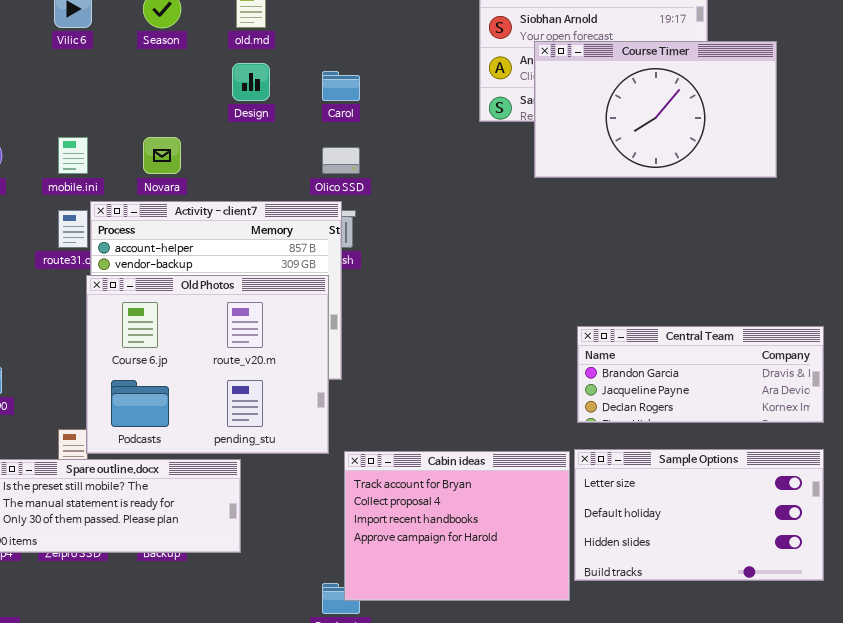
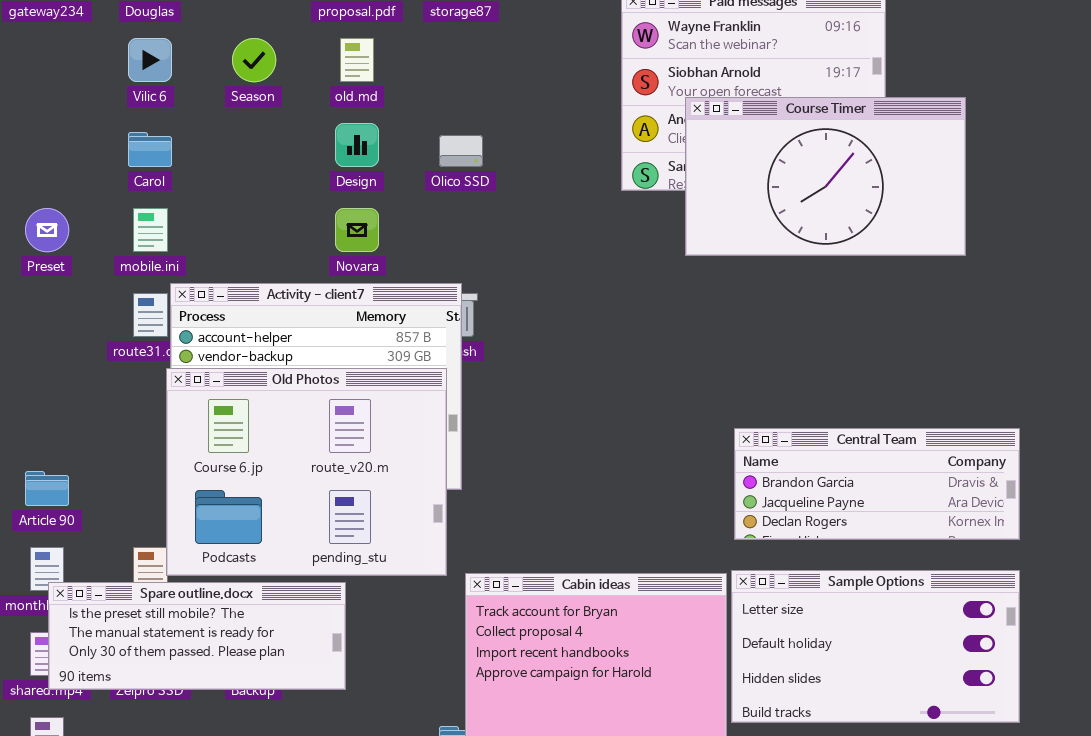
Carol: [322,71,360,101] -> [128,132,172,167], moved
Novara: [143,137,181,174] -> [335,208,379,252], moved
Olico SSD: [322,147,360,174] -> [439,135,483,167], moved

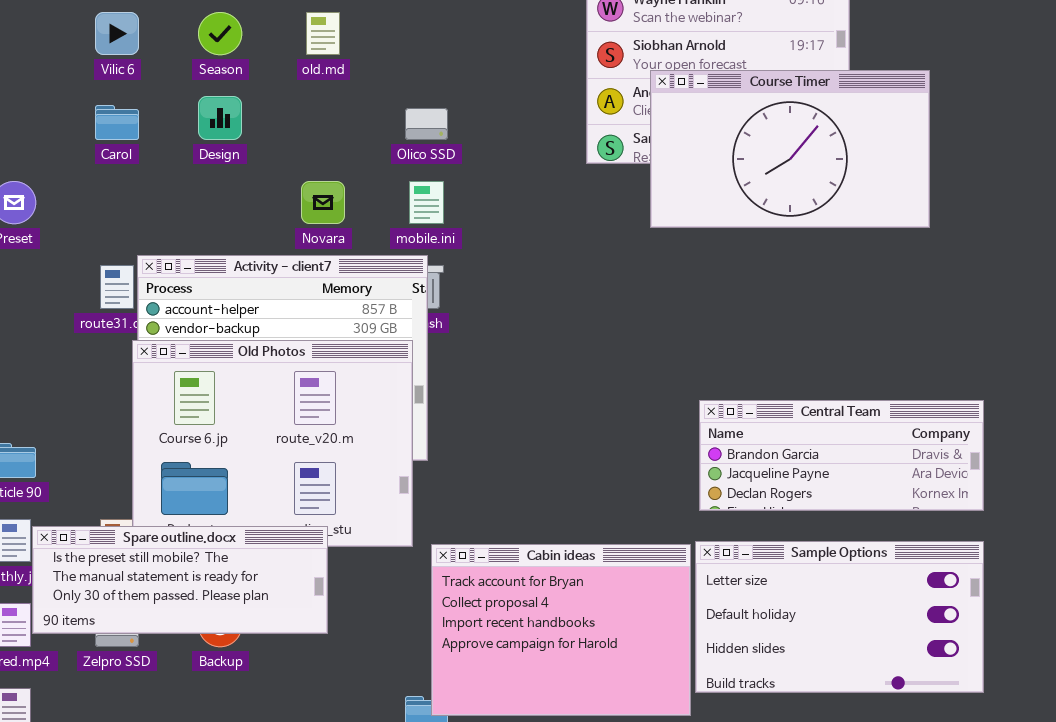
Design: [335,123,379,167] -> [198,96,242,140], moved
mobile.ini: [133,208,168,252] -> [409,181,444,224], moved
Spare outline.docx: [48,582,346,690] -> [32,526,328,634], moved

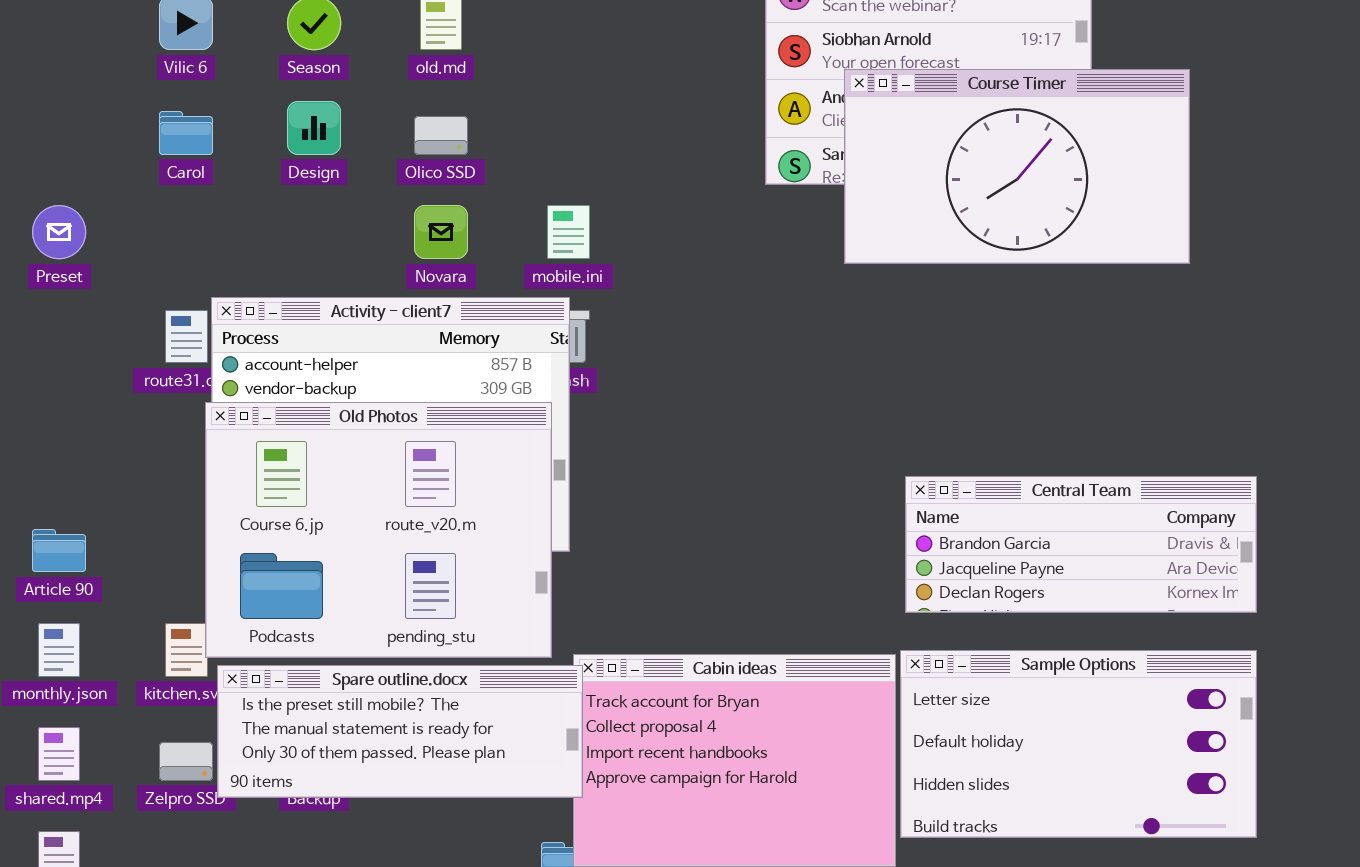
Olico SSD: [405,108,448,140] -> [414,116,468,155], moved
Spare outline.docx: [32,526,328,634] -> [217,665,583,798], moved

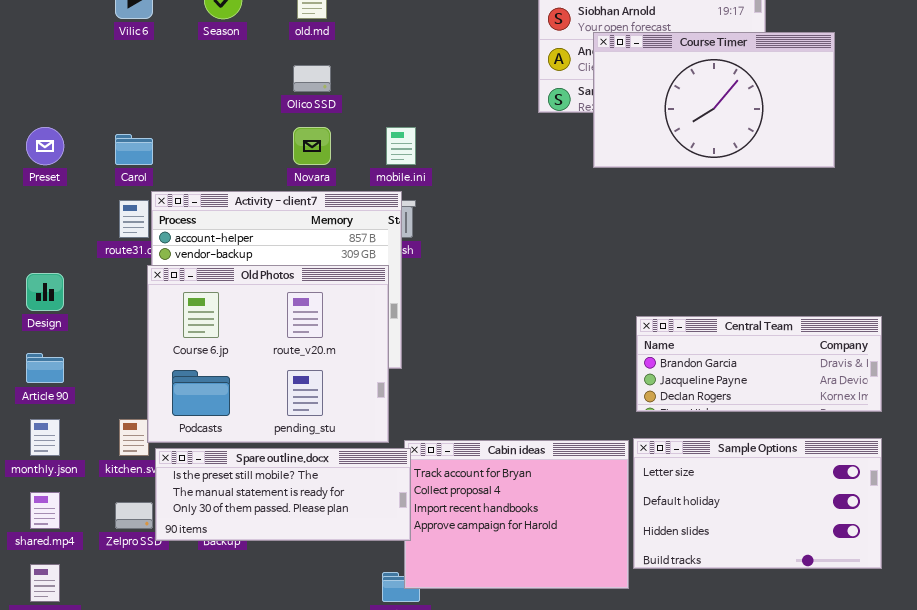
Design: [287,101,341,155] -> [26,273,64,311], moved
Carol: [159,111,213,155] -> [115,134,153,165], moved

